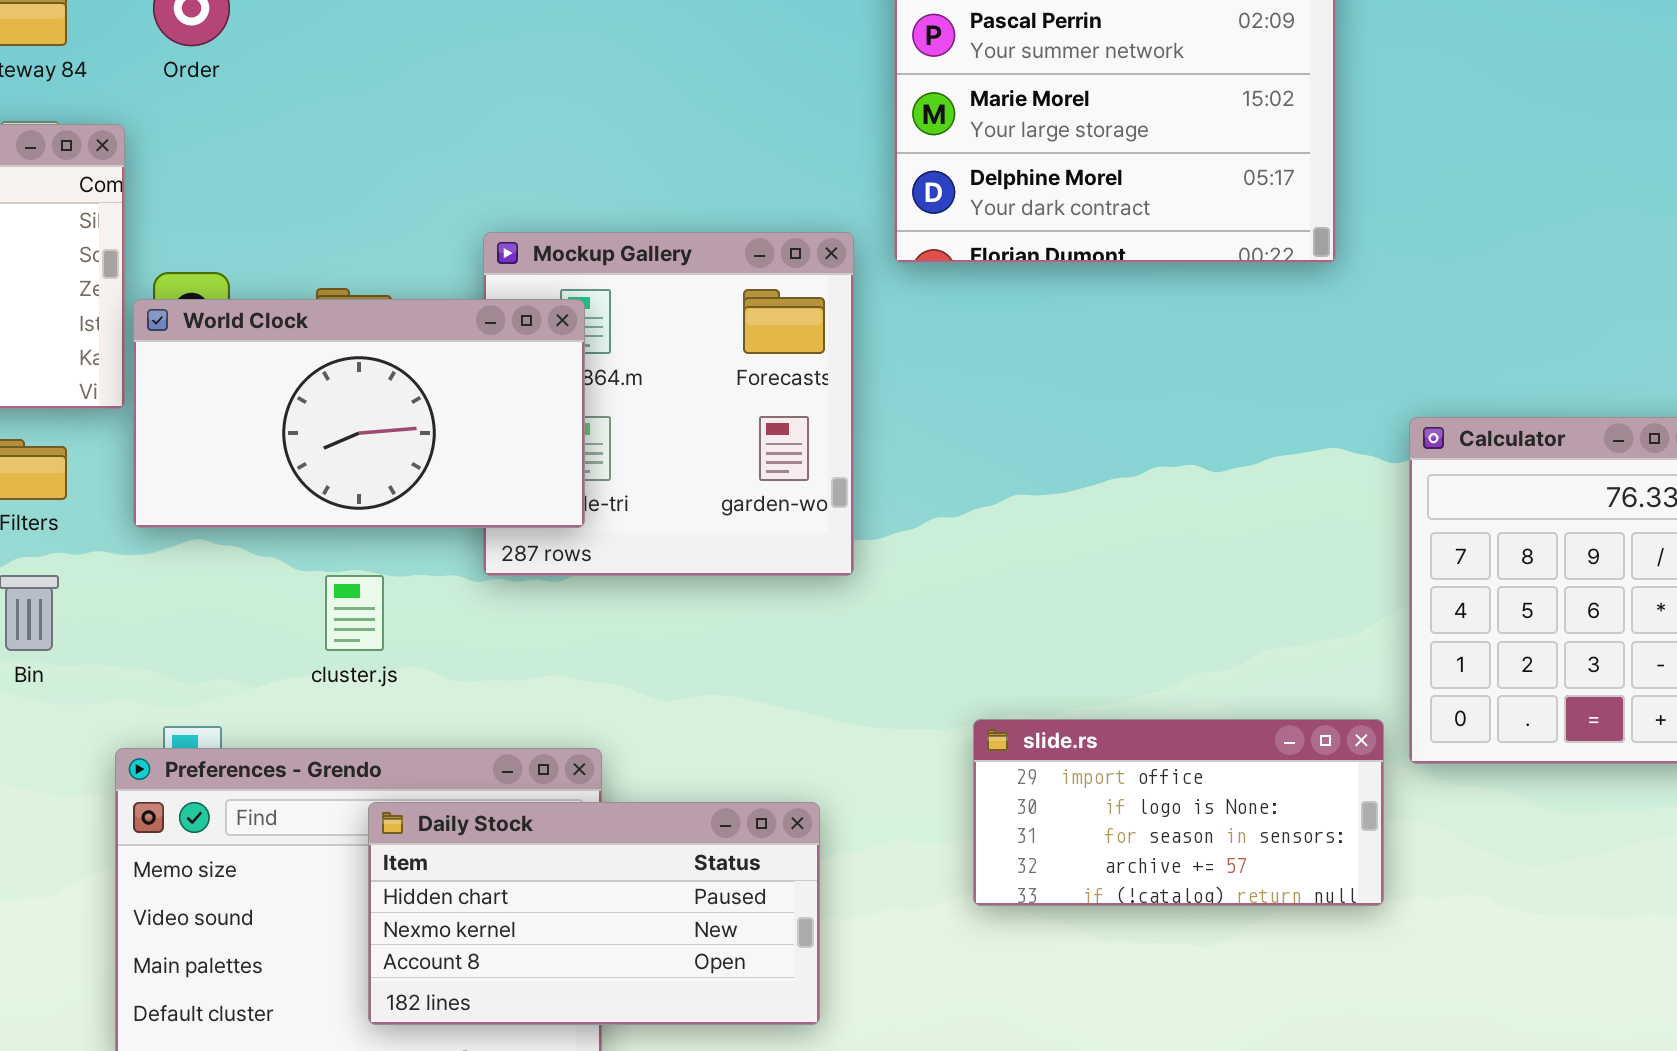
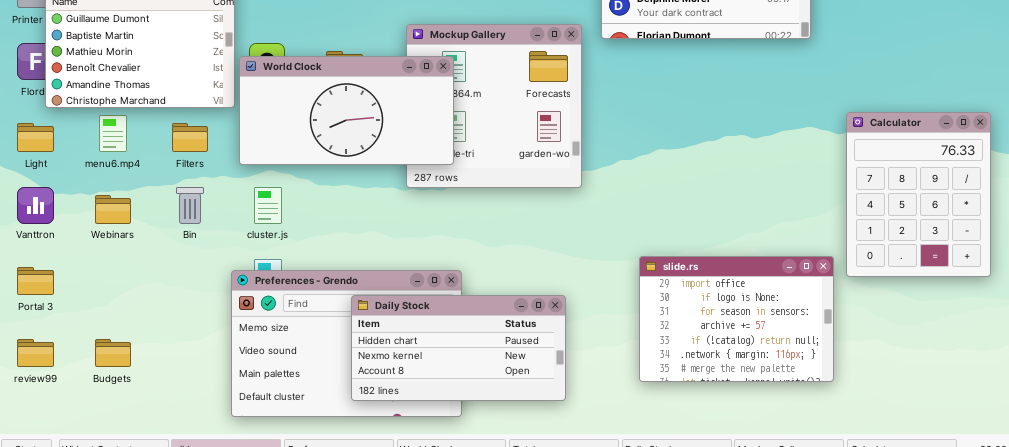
cluster.js: [325,575,384,651] -> [254,187,282,224], moved
slide.rs: [973,719,1384,906] -> [639,256,834,382], resized

